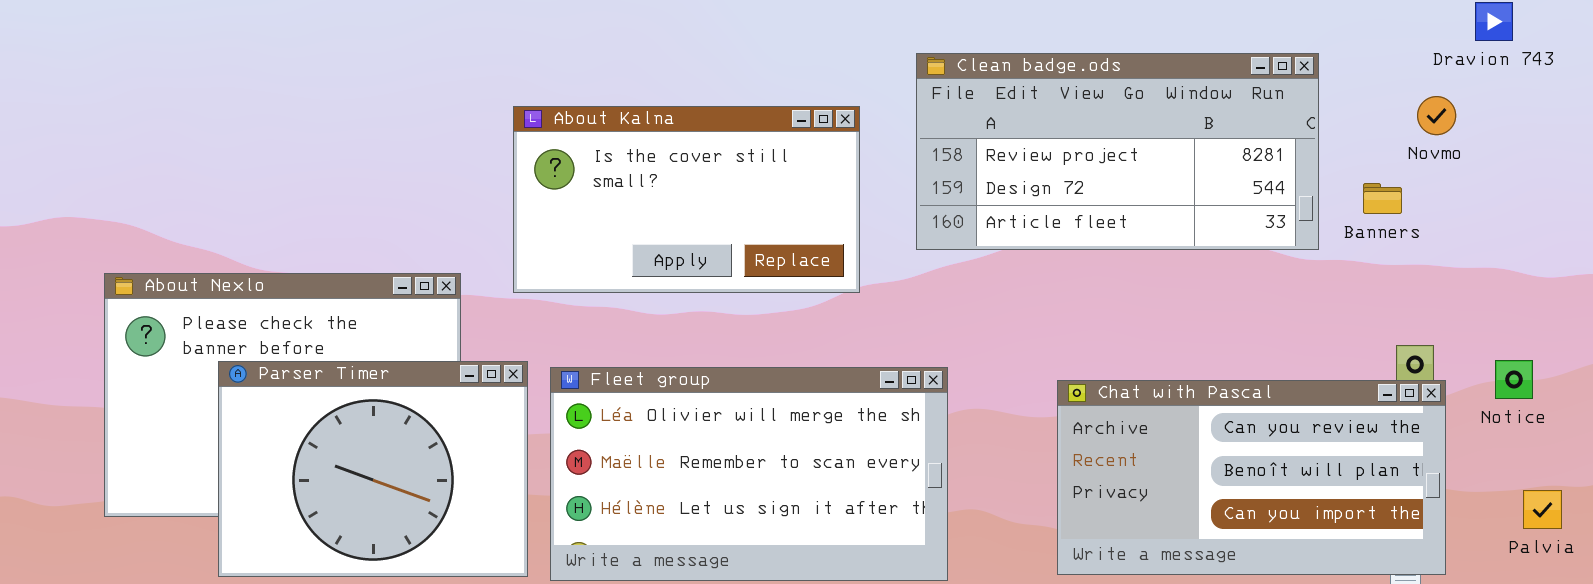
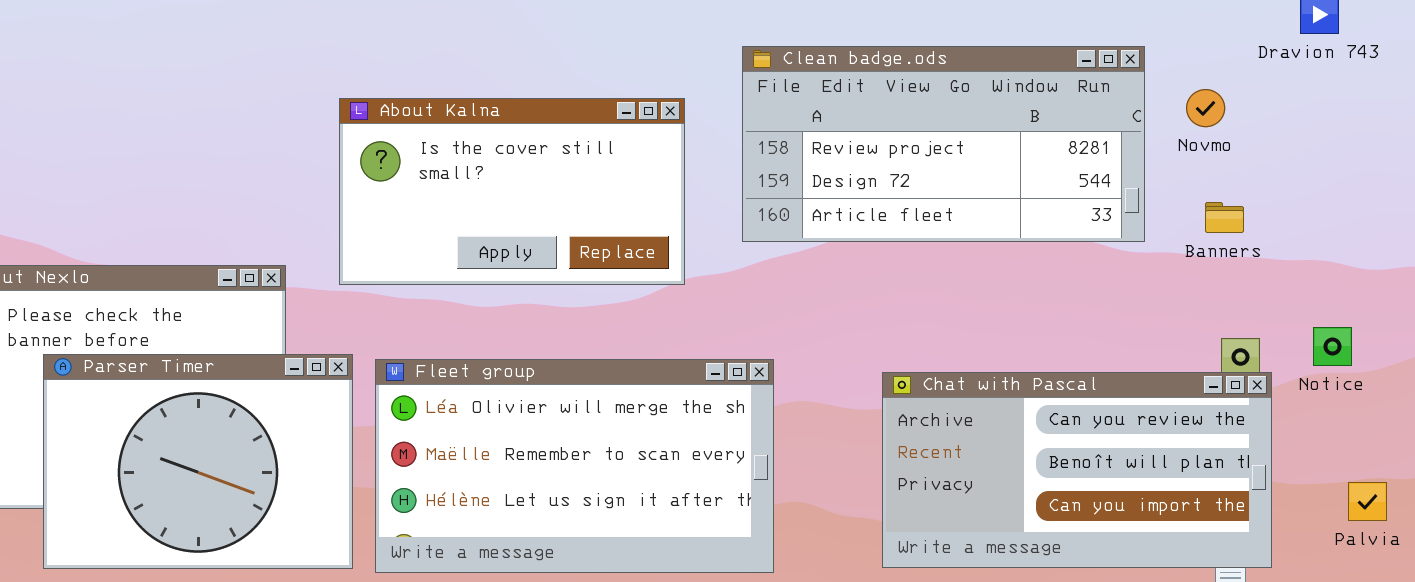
Novmo: [1417,96,1456,135] -> [1186,89,1225,127], moved
Banners: [1363,183,1402,214] -> [1205,202,1244,233], moved
Notice: [1495,360,1533,399] -> [1313,327,1352,366], moved

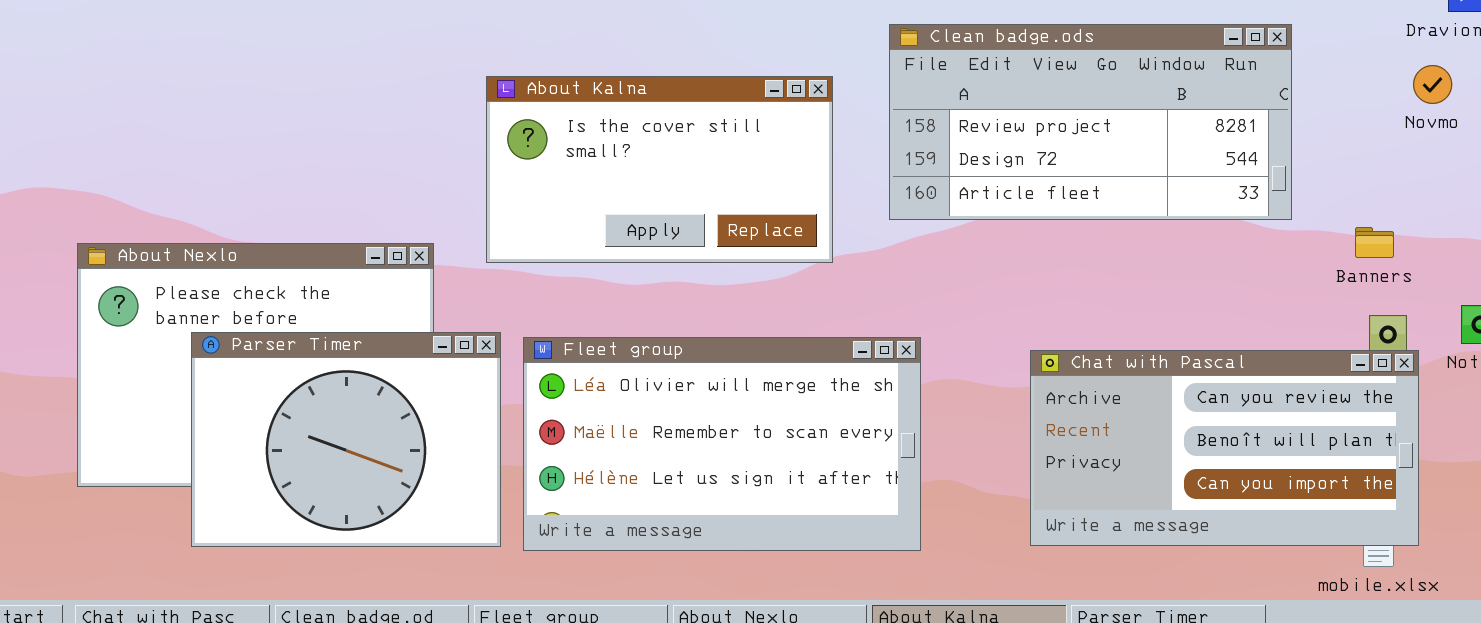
Novmo: [1186,89,1225,127] -> [1413,65,1452,104], moved
Banners: [1205,202,1244,233] -> [1355,227,1394,258], moved

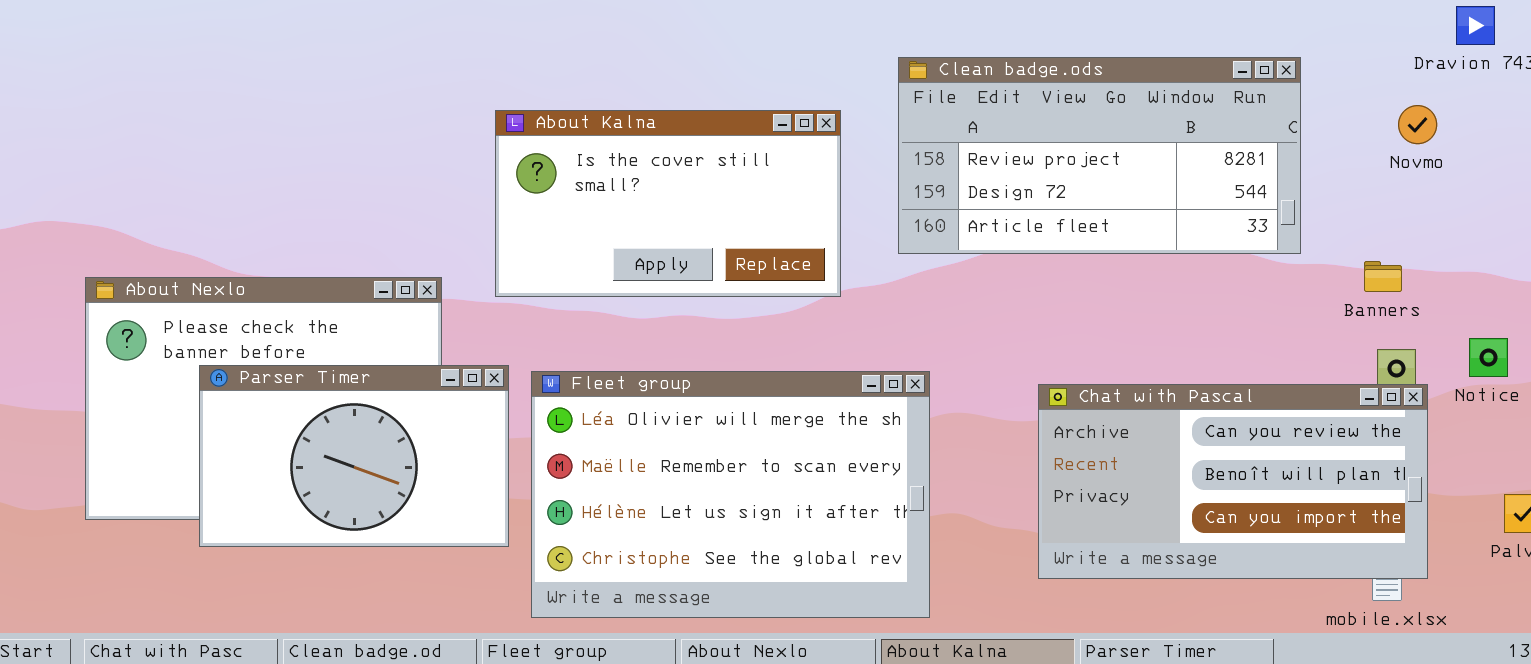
Novmo: [1413,65,1452,104] -> [1398,105,1437,144], moved
Parser Timer: [191,332,501,547] -> [199,365,509,547], resized
Fleet group: [523,337,921,551] -> [531,371,930,618], resized

